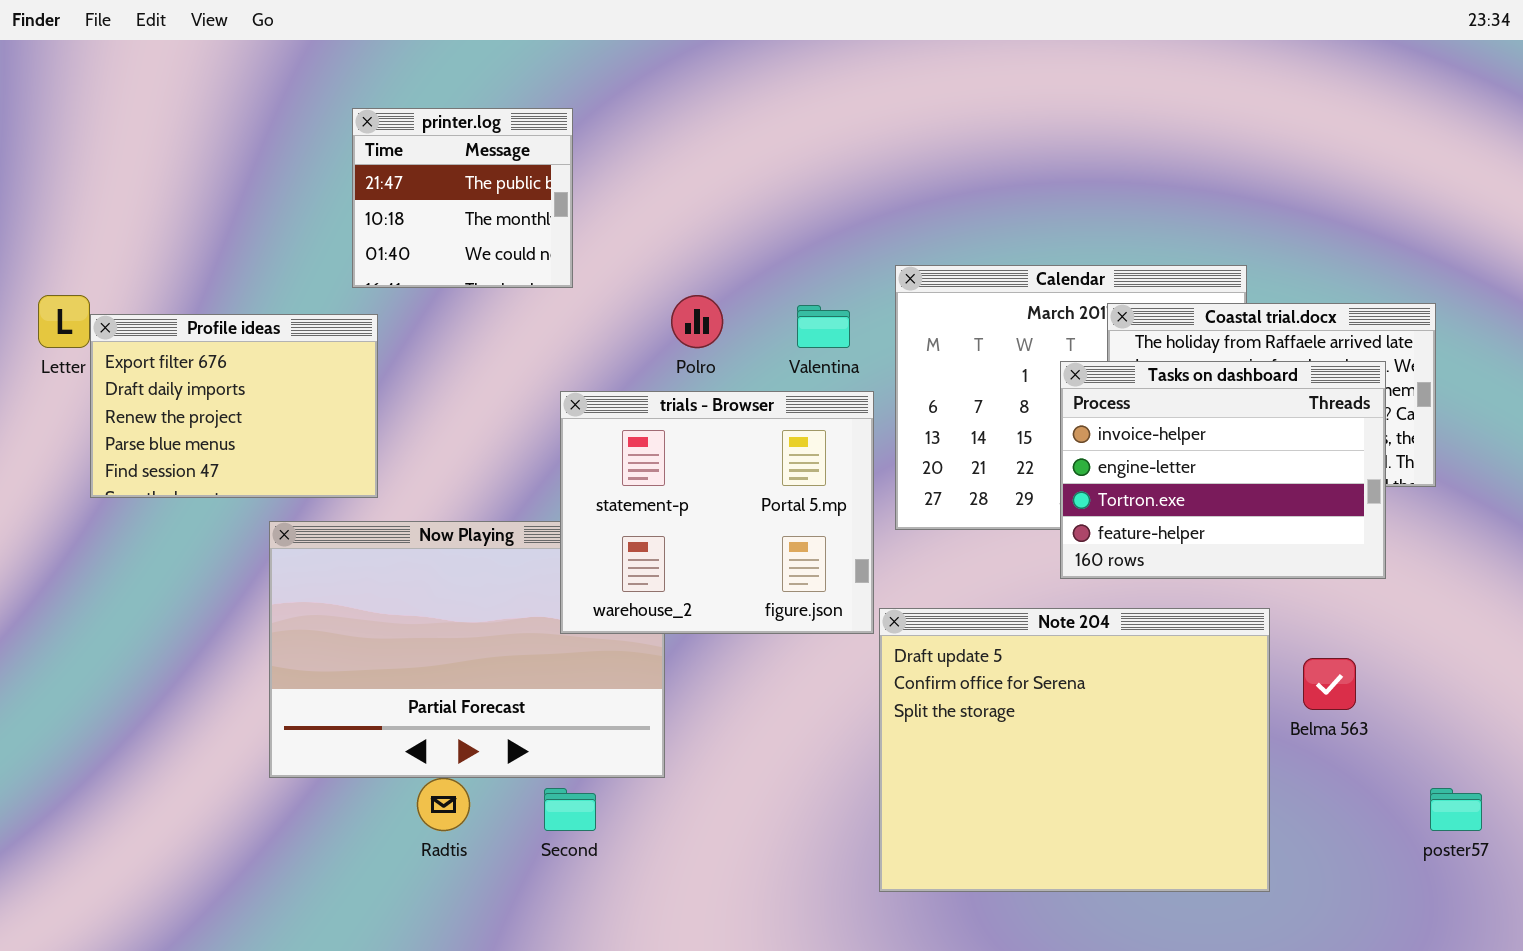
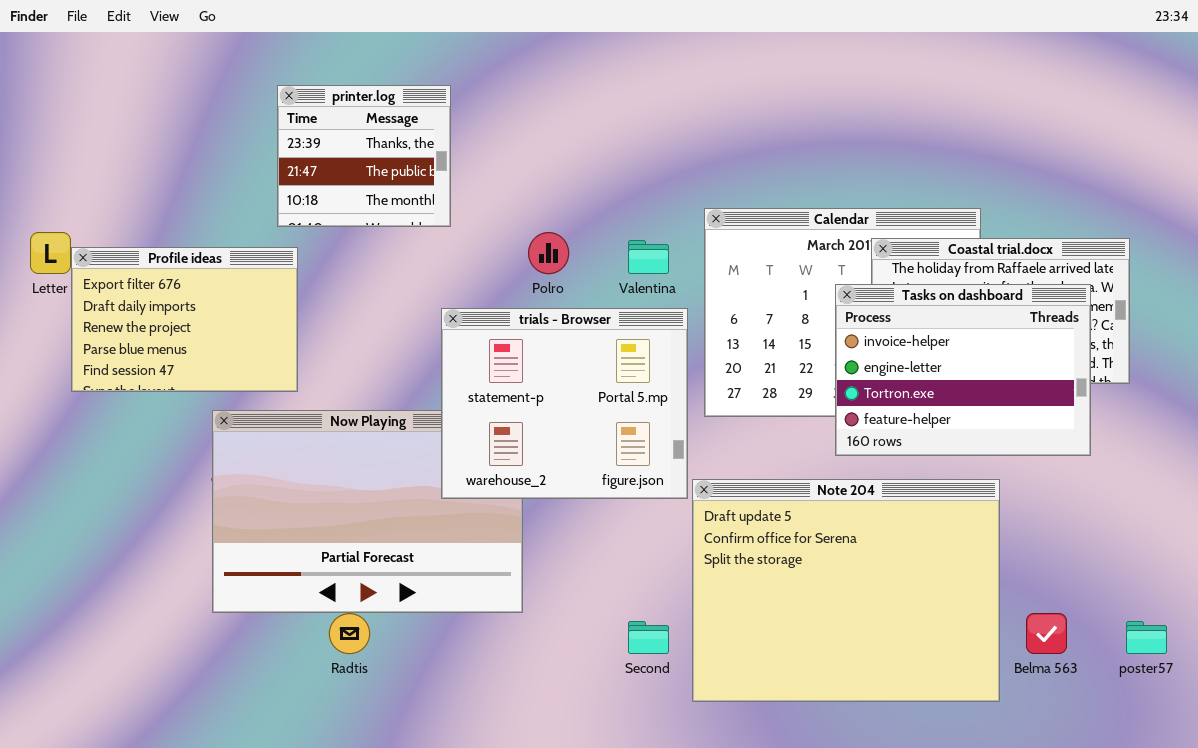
printer.log: [352,108,573,288] -> [277,85,451,227], scrolled up 1 row
Belma 563: [1303,658,1356,710] -> [1026,613,1067,654], moved
Second: [544,788,596,831] -> [628,621,669,654], moved

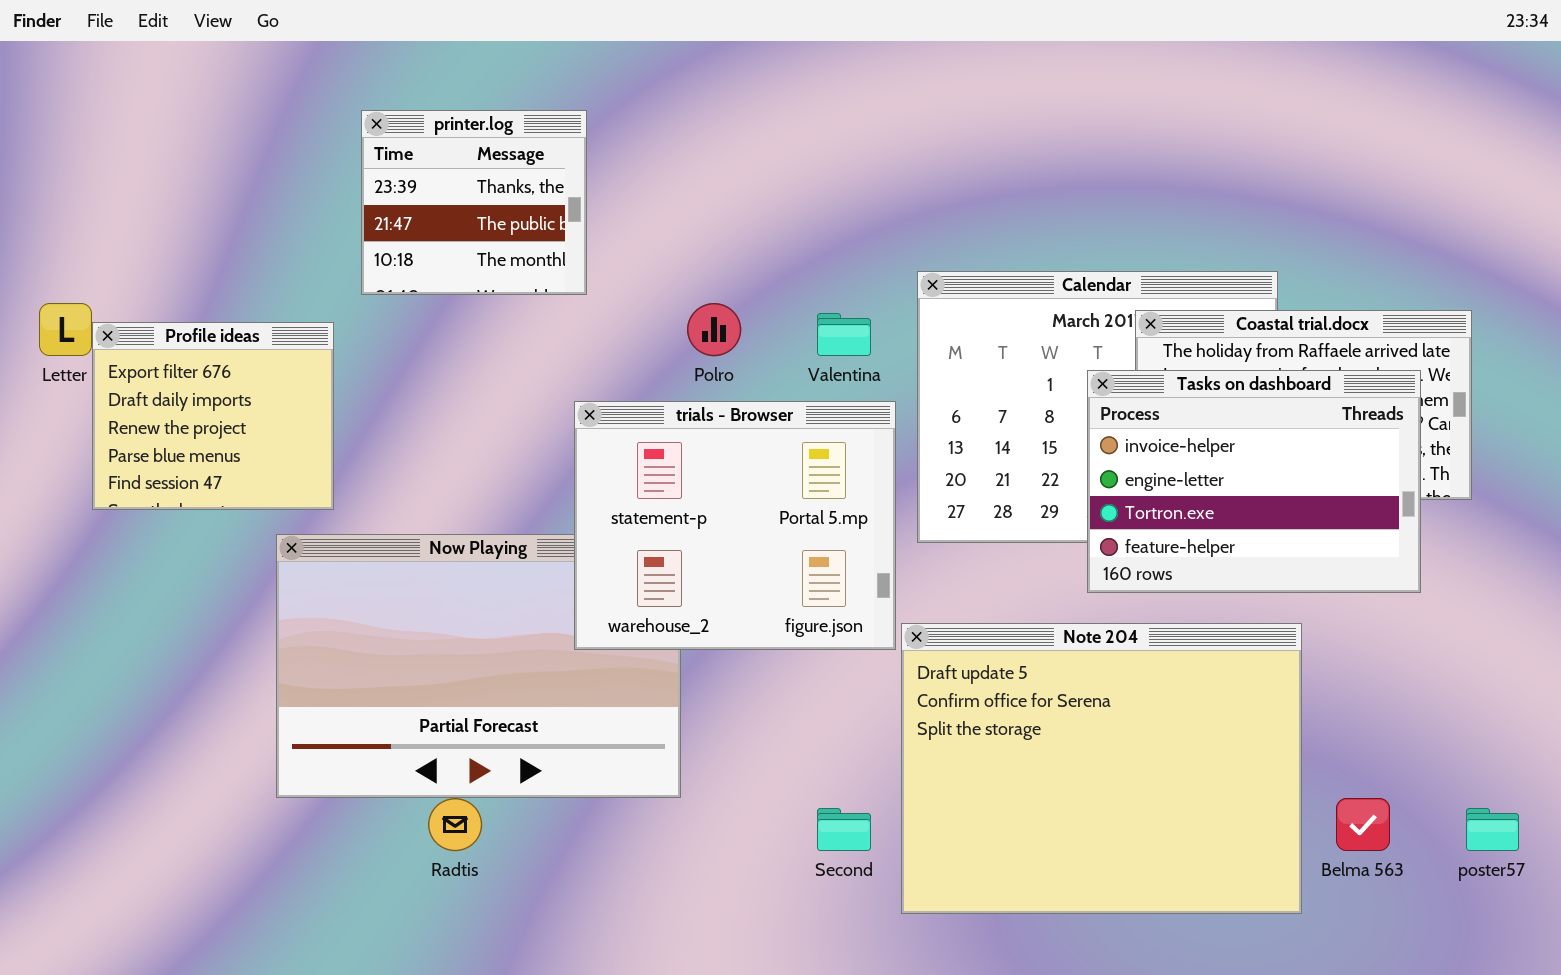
Profile ideas: [71,247,298,392] -> [92,322,334,510], resized

